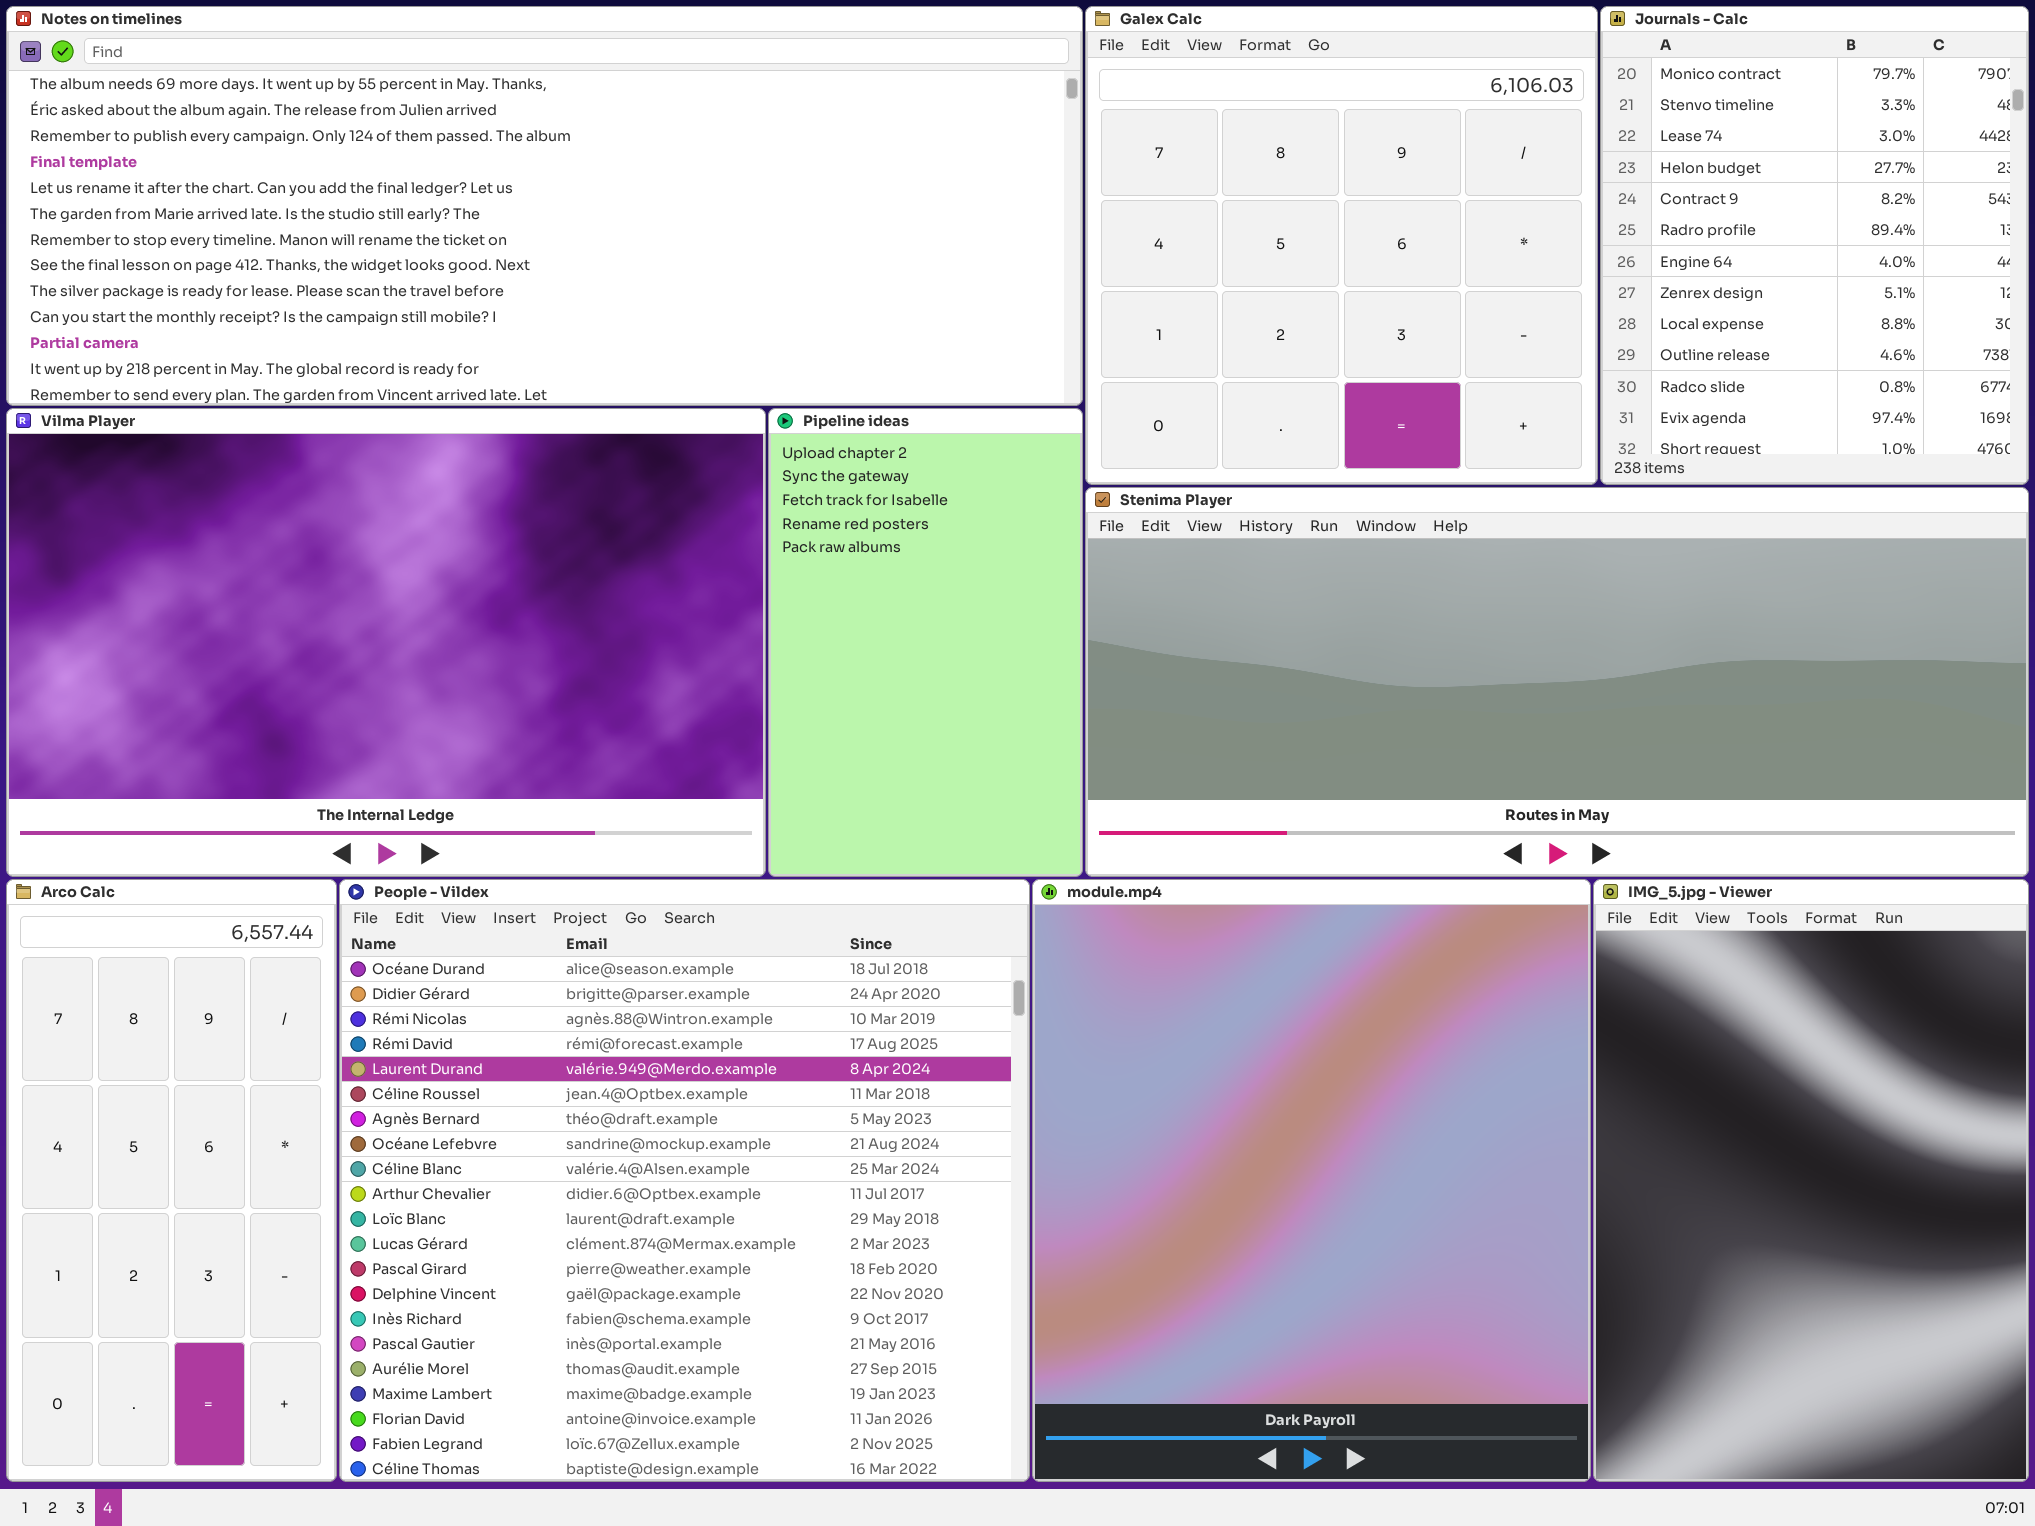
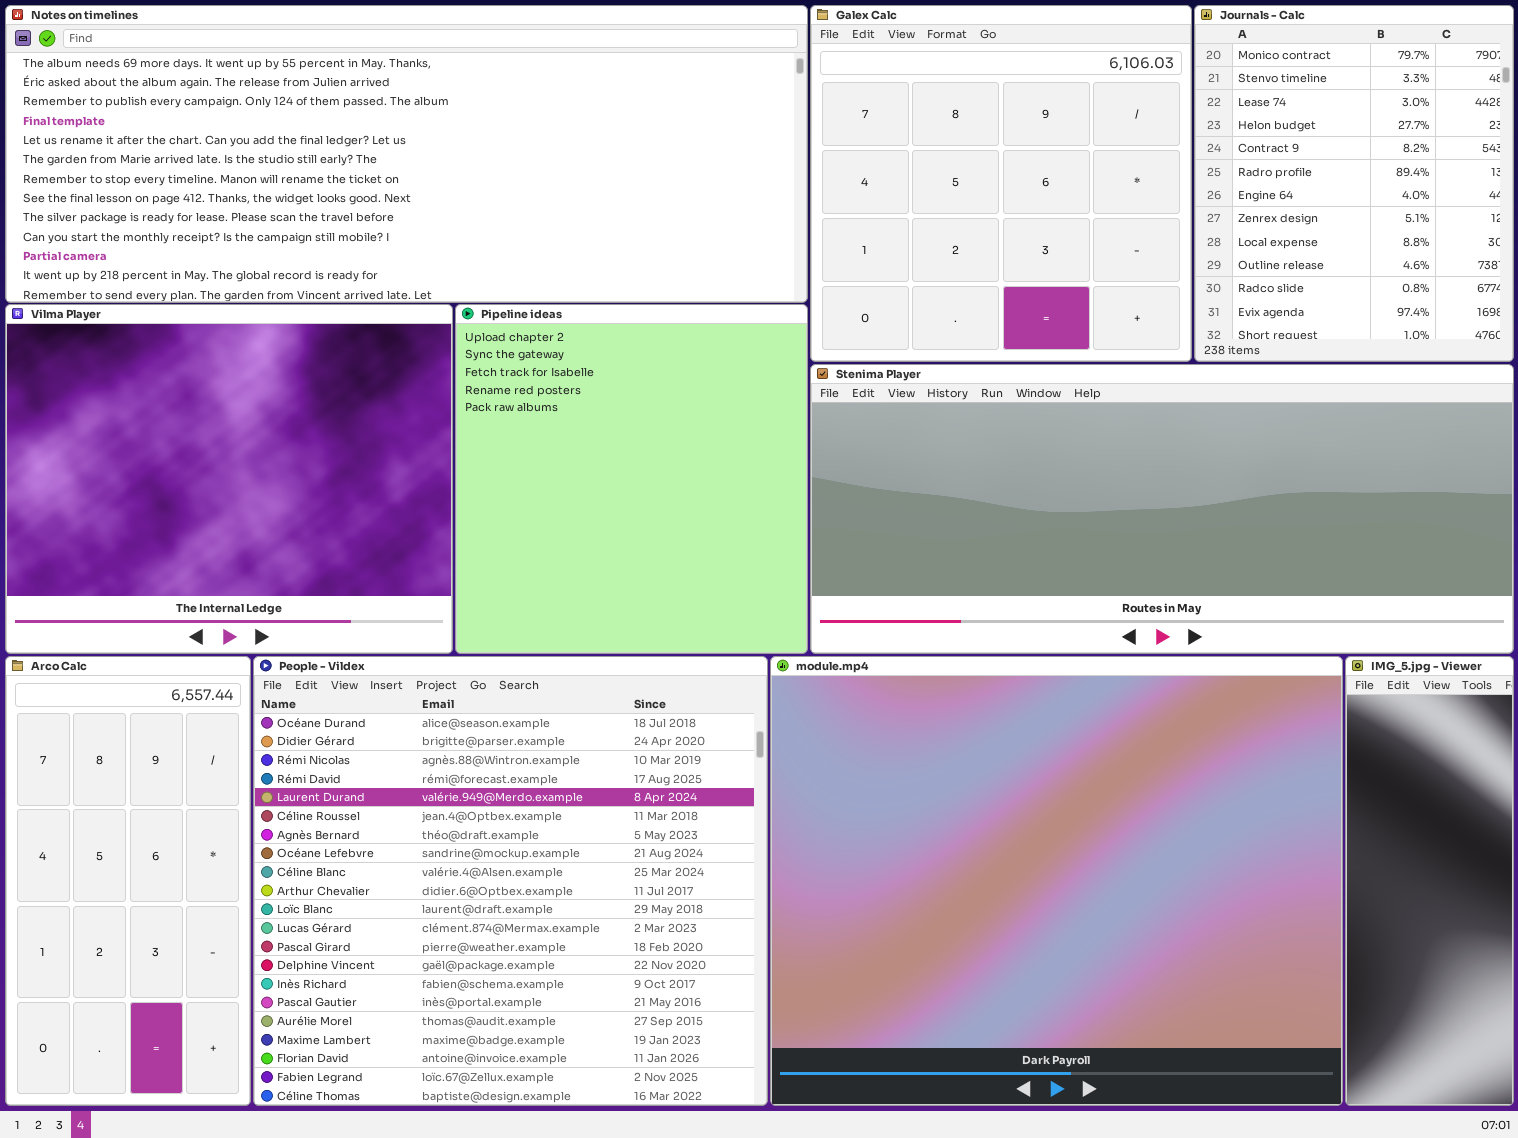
Vilma Player: [6,408,766,877] -> [5,304,453,654], resized
Pipeline ideas: [768,408,1083,877] -> [455,304,808,654], resized
module.mp4: [1032,879,1591,1482] -> [770,656,1343,1106], resized
IMG_5.jpg - Viewer: [1593,879,2029,1482] -> [1345,656,1514,1106], resized

